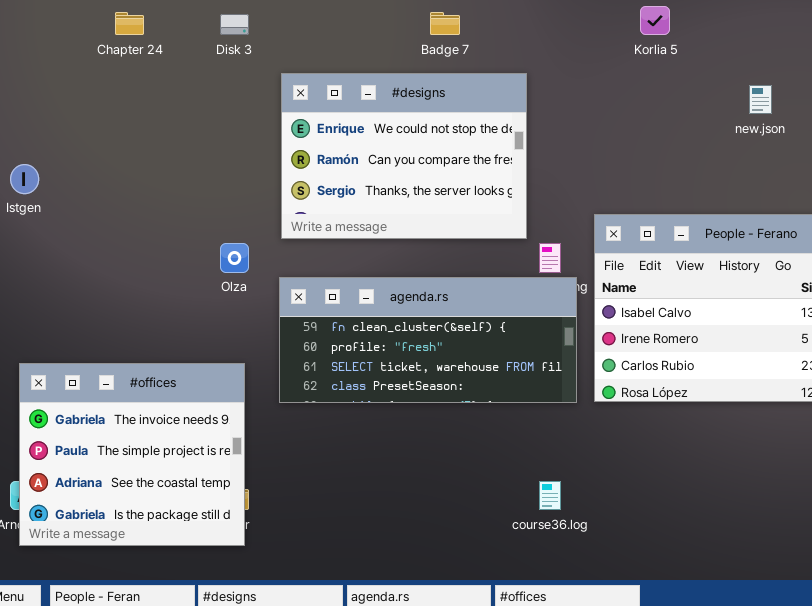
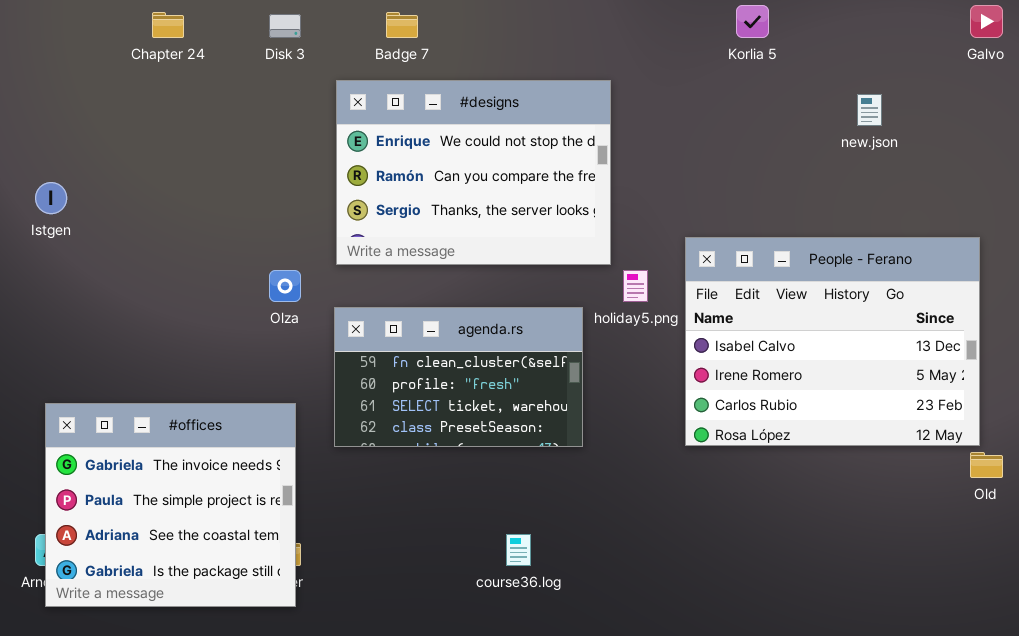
Badge 7: [430,12,460,35] -> [386,12,418,38], moved
agenda.rs: [279,277,577,403] -> [334,307,583,447], resized
course36.log: [539,481,561,510] -> [506,534,531,566], moved

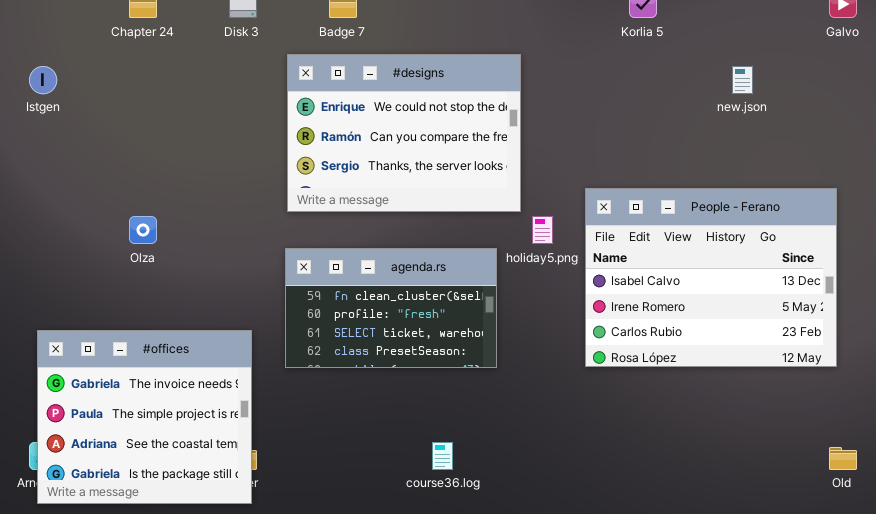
Istgen: [35,182,67,214] -> [29,66,57,94], moved
Olza: [269,270,301,302] -> [129,216,157,244], moved
Old: [970,452,1003,478] -> [829,447,857,470], moved

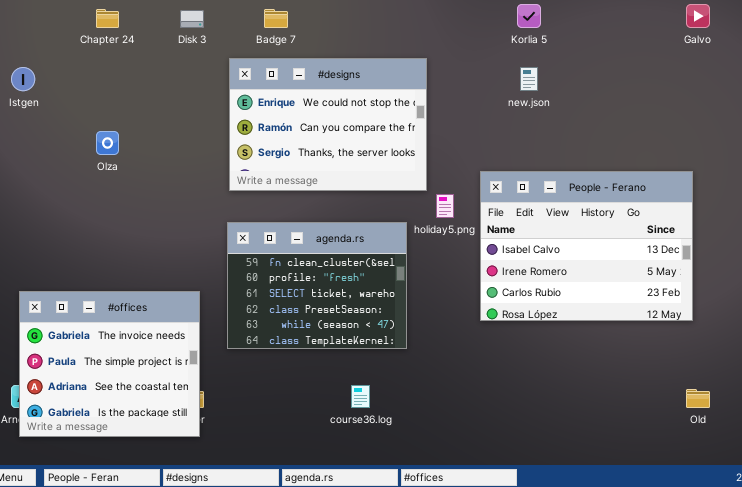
new.json: [732,66,753,94] -> [520,67,538,91], moved
Olza: [129,216,157,244] -> [96,131,119,155], moved
agenda.rs: [285,248,497,368] -> [227,222,407,349], resized

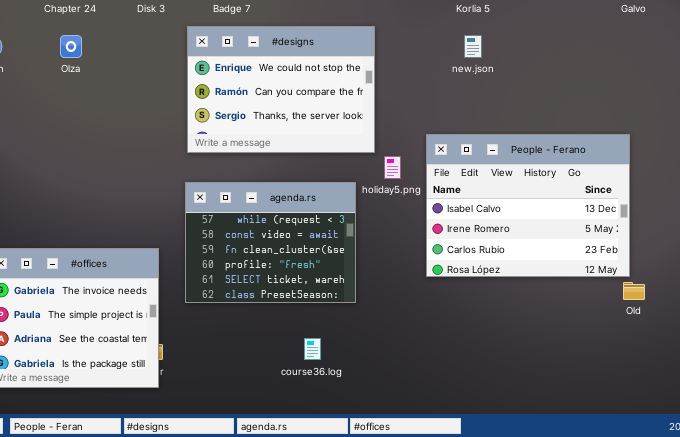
Olza: [96,131,119,155] -> [60,35,82,58], moved
agenda.rs: [227,222,407,349] -> [185,182,356,303], scrolled up 2 rows
Old: [686,389,710,408] -> [623,282,645,300], moved

